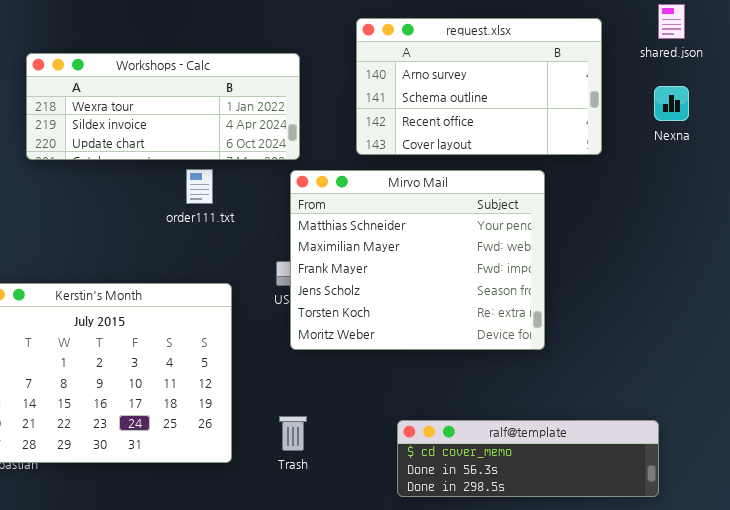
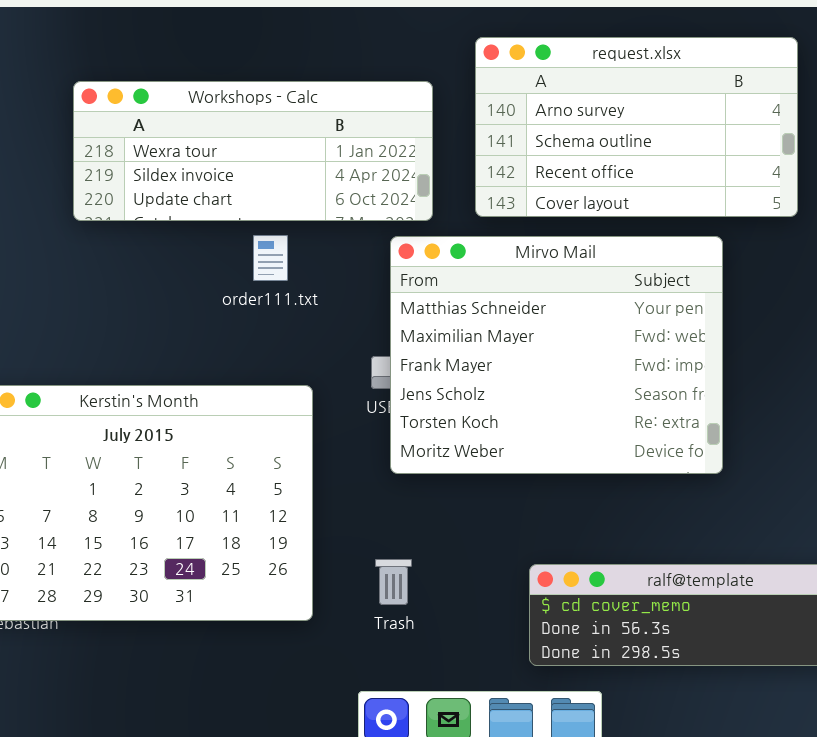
Workshops - Calc: [26,53,300,160] -> [73,81,433,221], moved

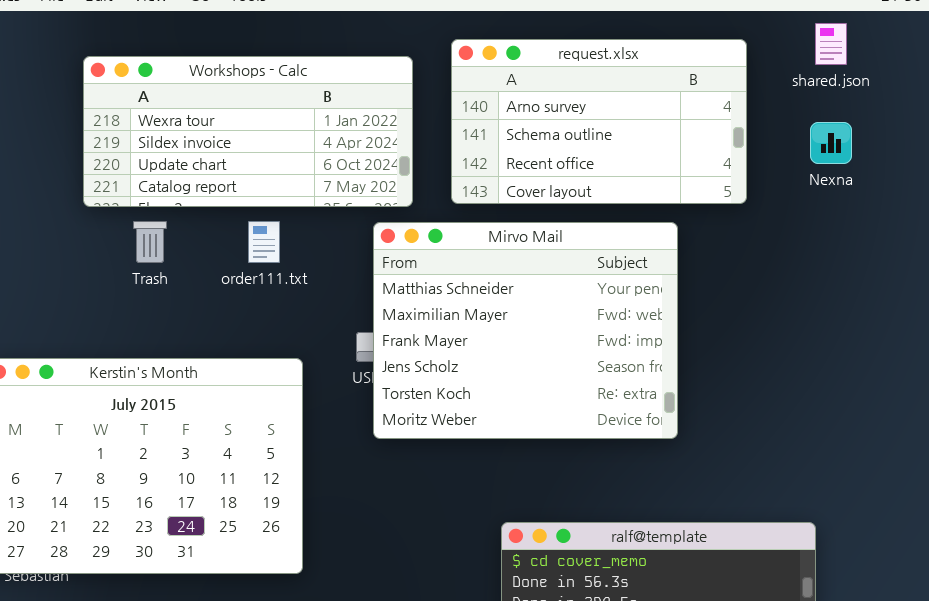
Workshops - Calc: [73,81,433,221] -> [83,56,413,207], resized
Trash: [375,559,412,605] -> [133,221,167,263], moved

